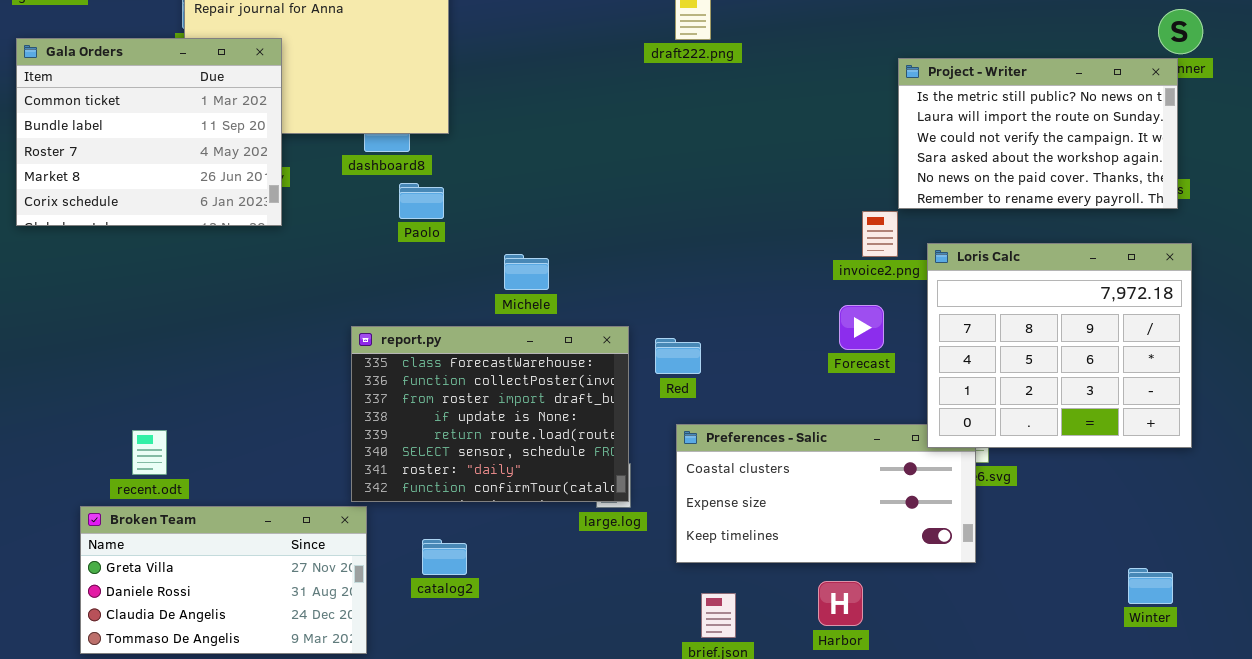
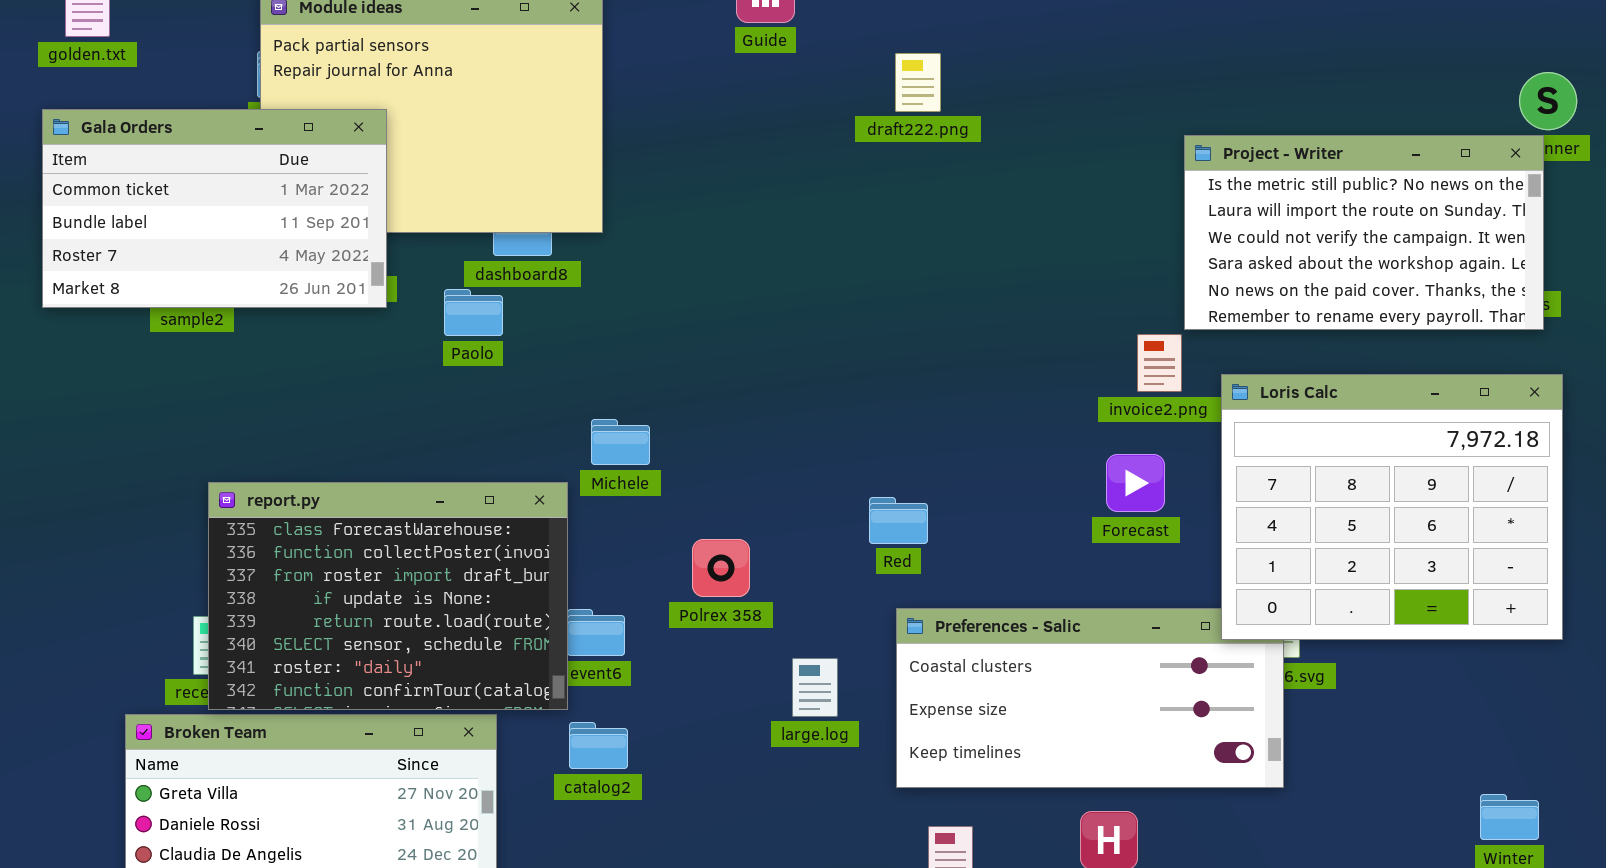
Gala Orders: [16,38,282,226] -> [42,109,387,308], resized
Paolo: [399,183,444,219] -> [444,289,503,336], moved
Michele: [504,254,549,290] -> [591,419,650,465], moved
report.py: [351,326,629,502] -> [208,482,568,710], moved
catalog2: [422,539,467,575] -> [569,722,628,769], moved

